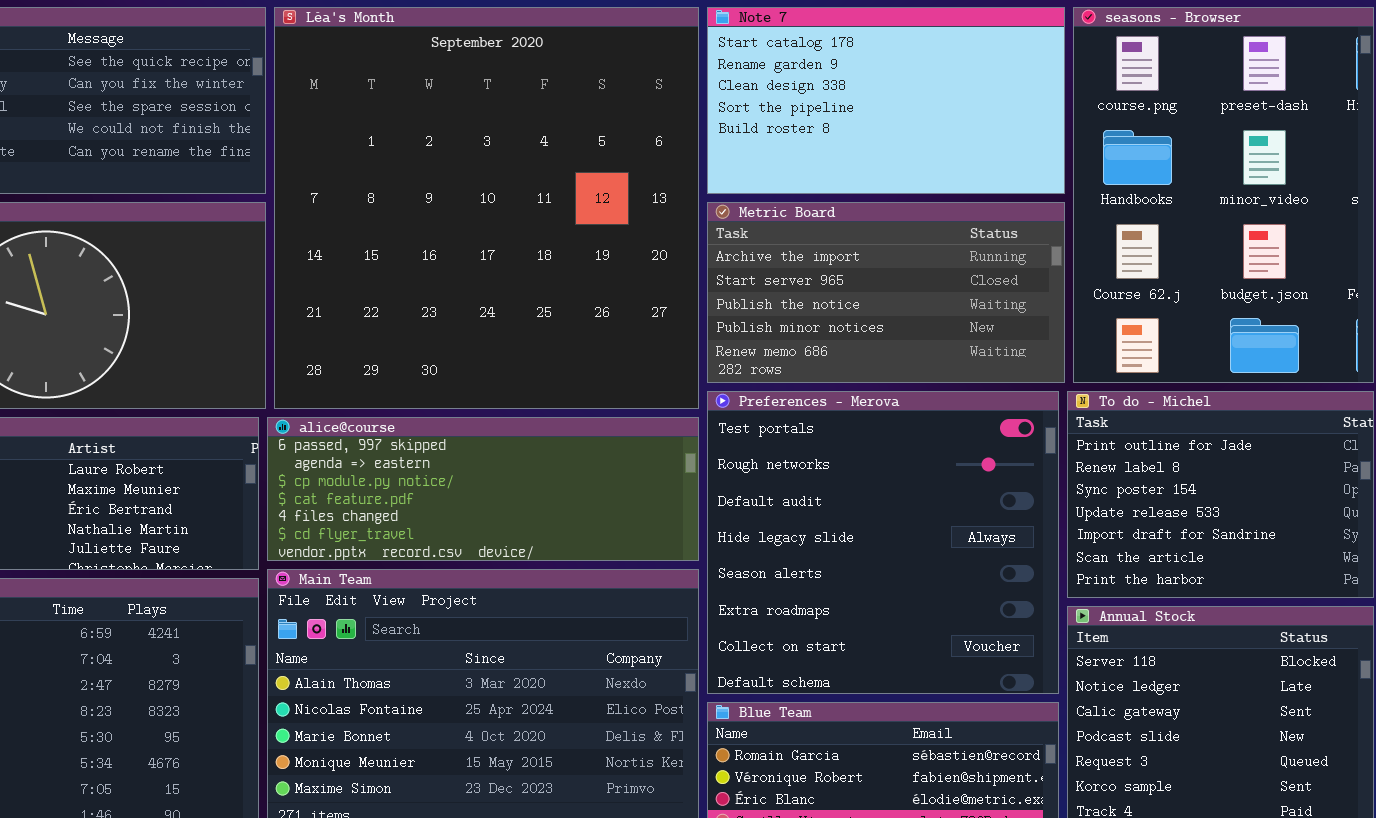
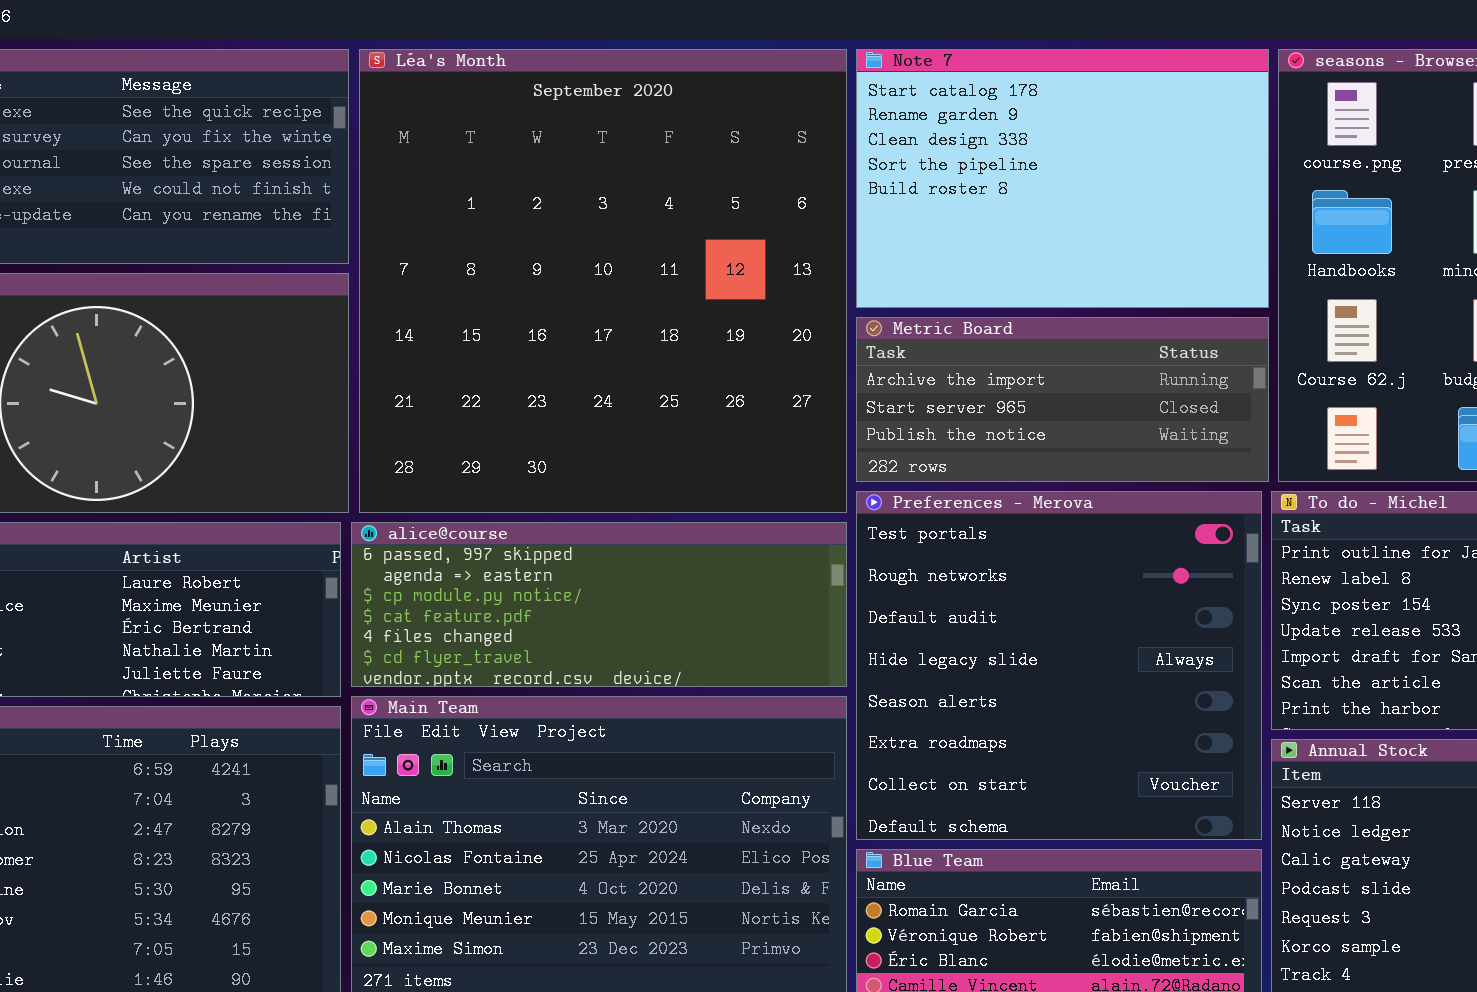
Note 7: [707,7,1065,194] -> [856,49,1269,308], resized
Metric Board: [707,202,1065,383] -> [856,317,1269,482], resized

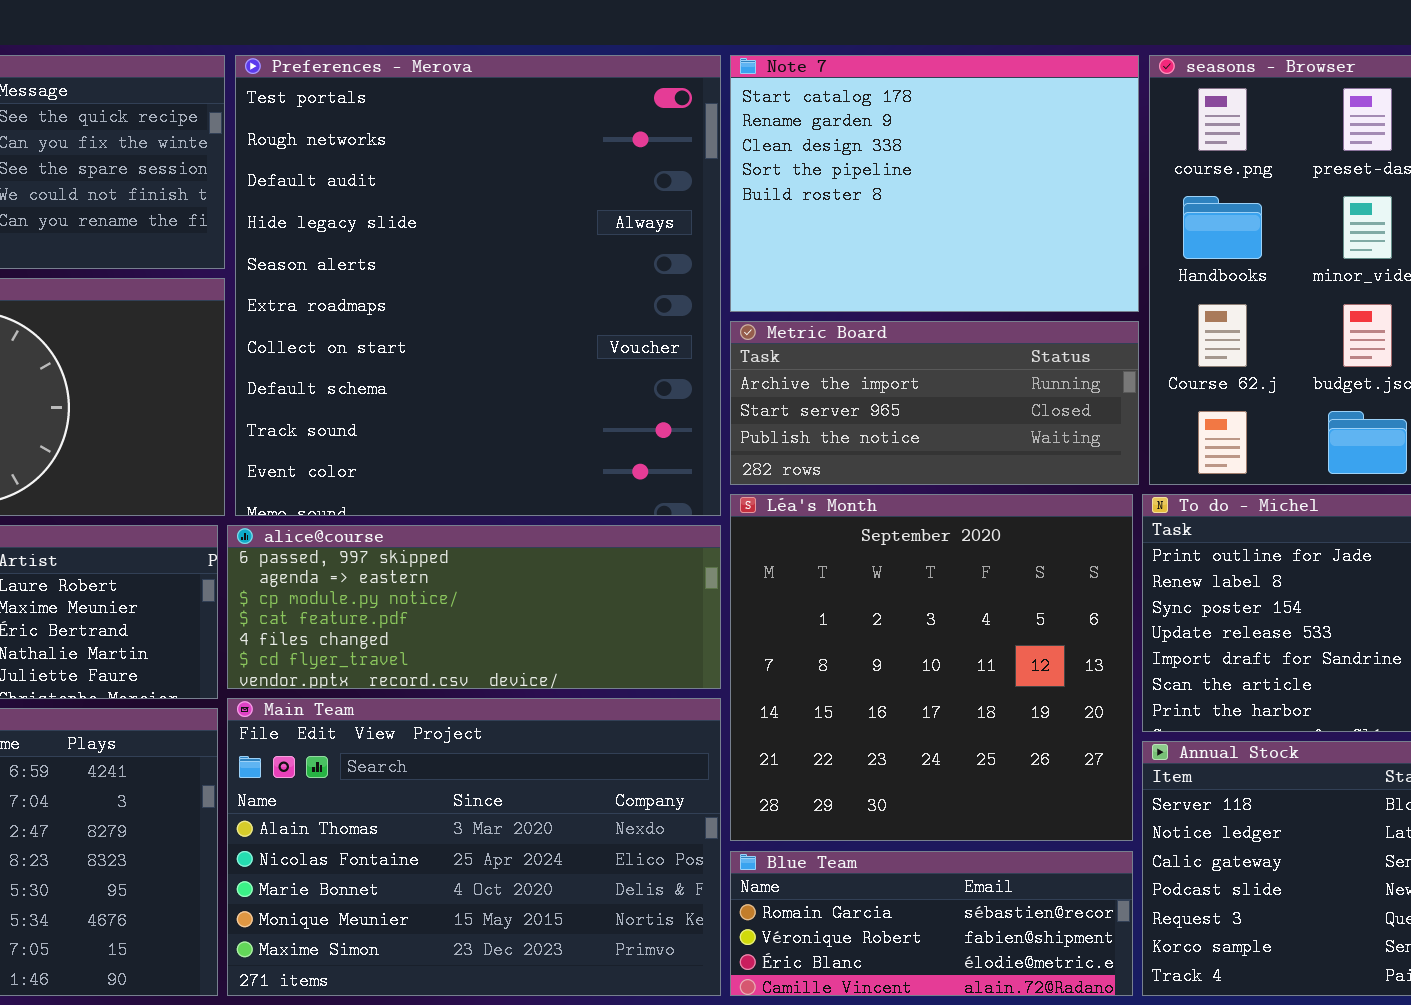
Léa's Month: [359,49,847,513] -> [730,494,1133,841], moved, resized
Preferences - Merova: [856,491,1262,840] -> [235,55,721,516], moved, resized

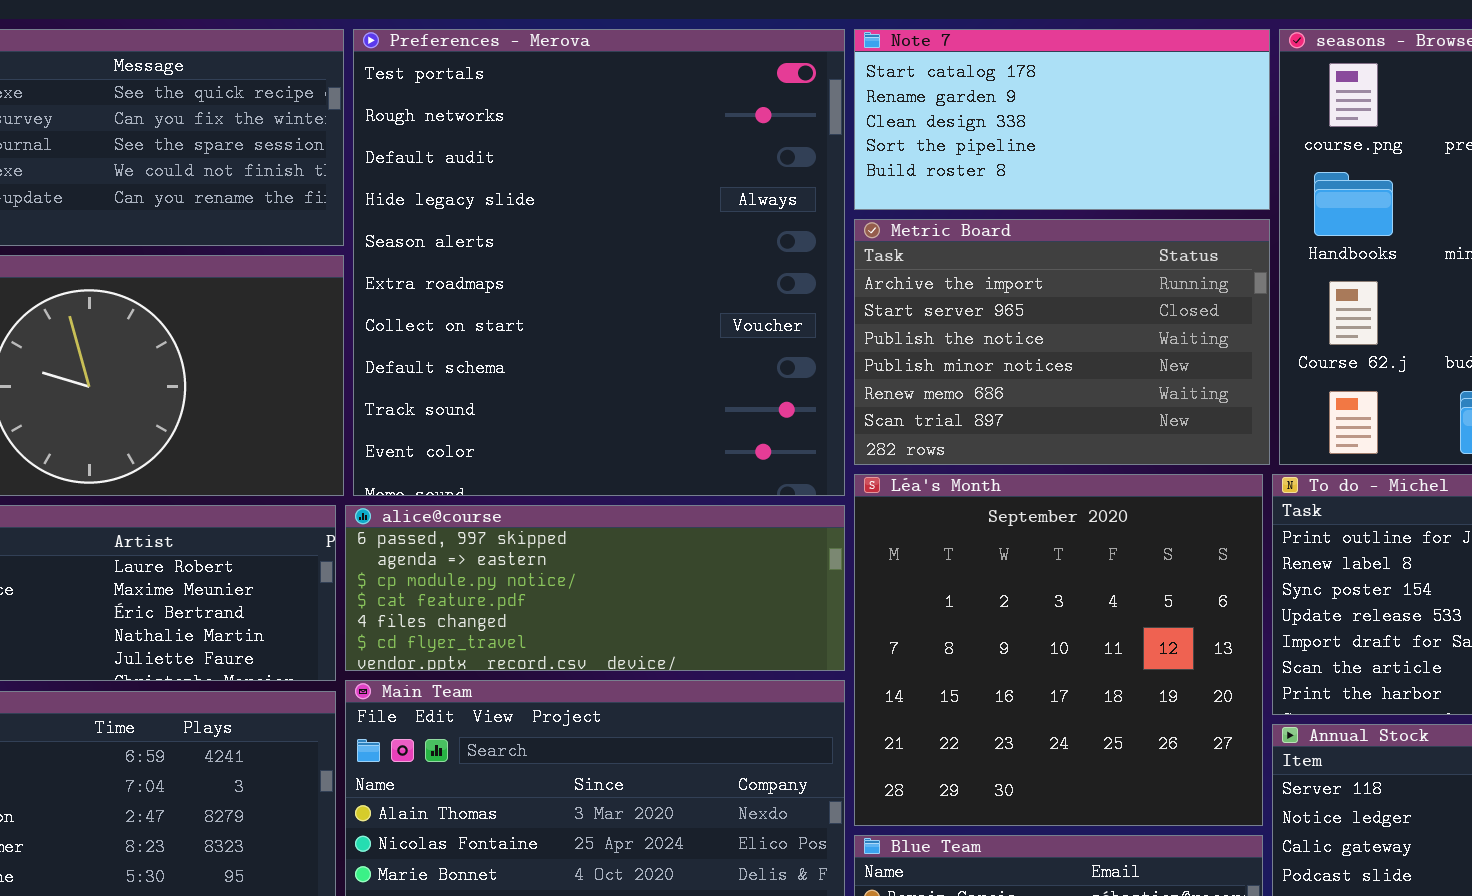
Note 7: [730,55,1139,312] -> [854,29,1270,210], resized
Metric Board: [730,321,1139,485] -> [854,219,1270,465], resized

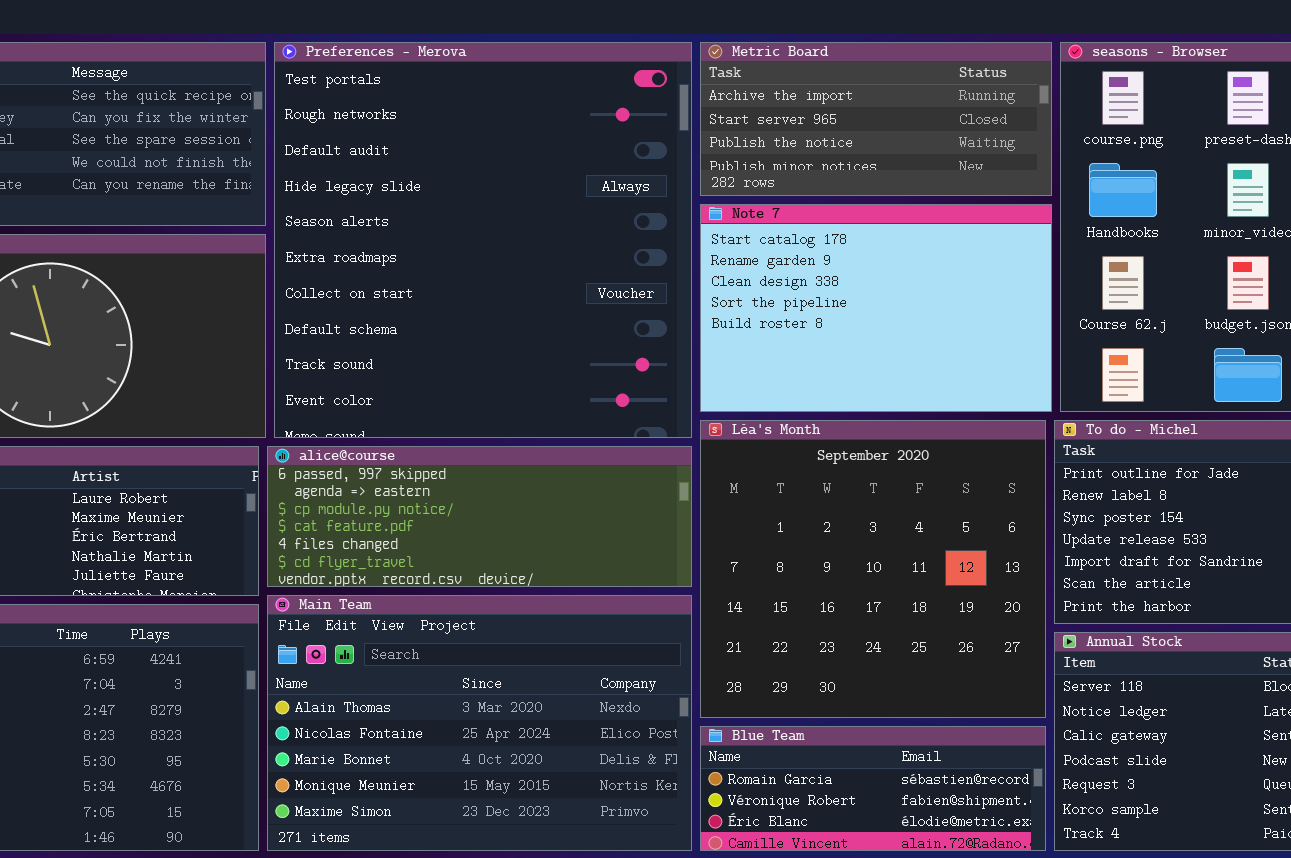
Note 7: [854,29,1270,210] -> [700,204,1052,412], moved, resized
Metric Board: [854,219,1270,465] -> [700,42,1052,196], moved, resized

